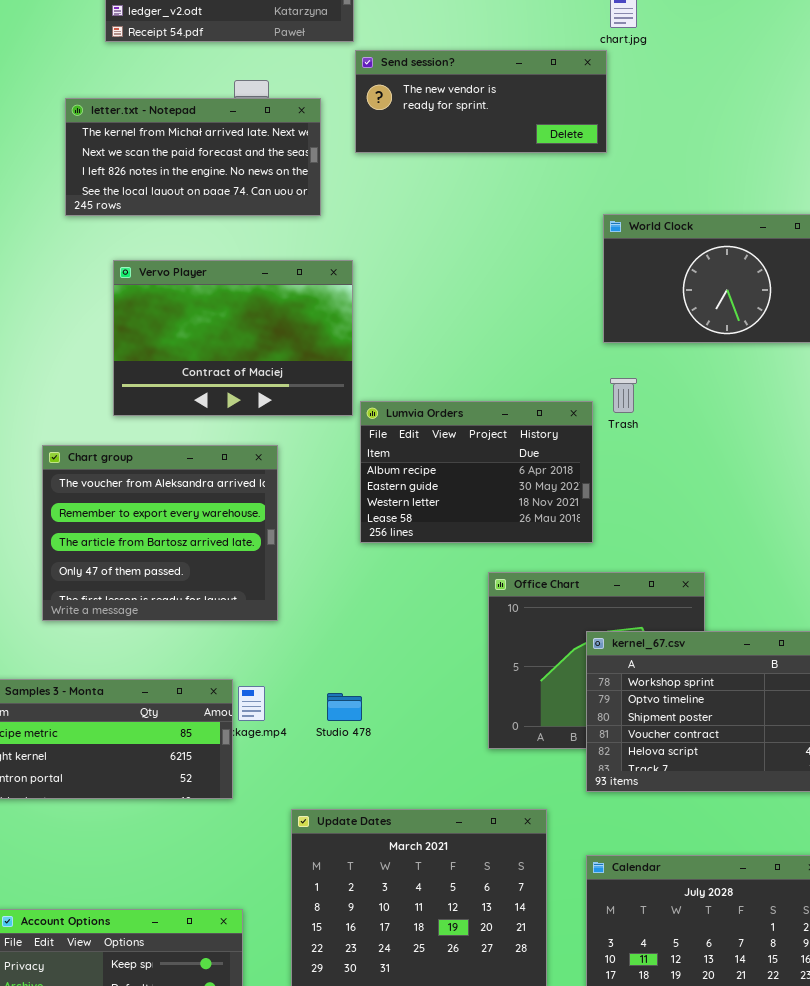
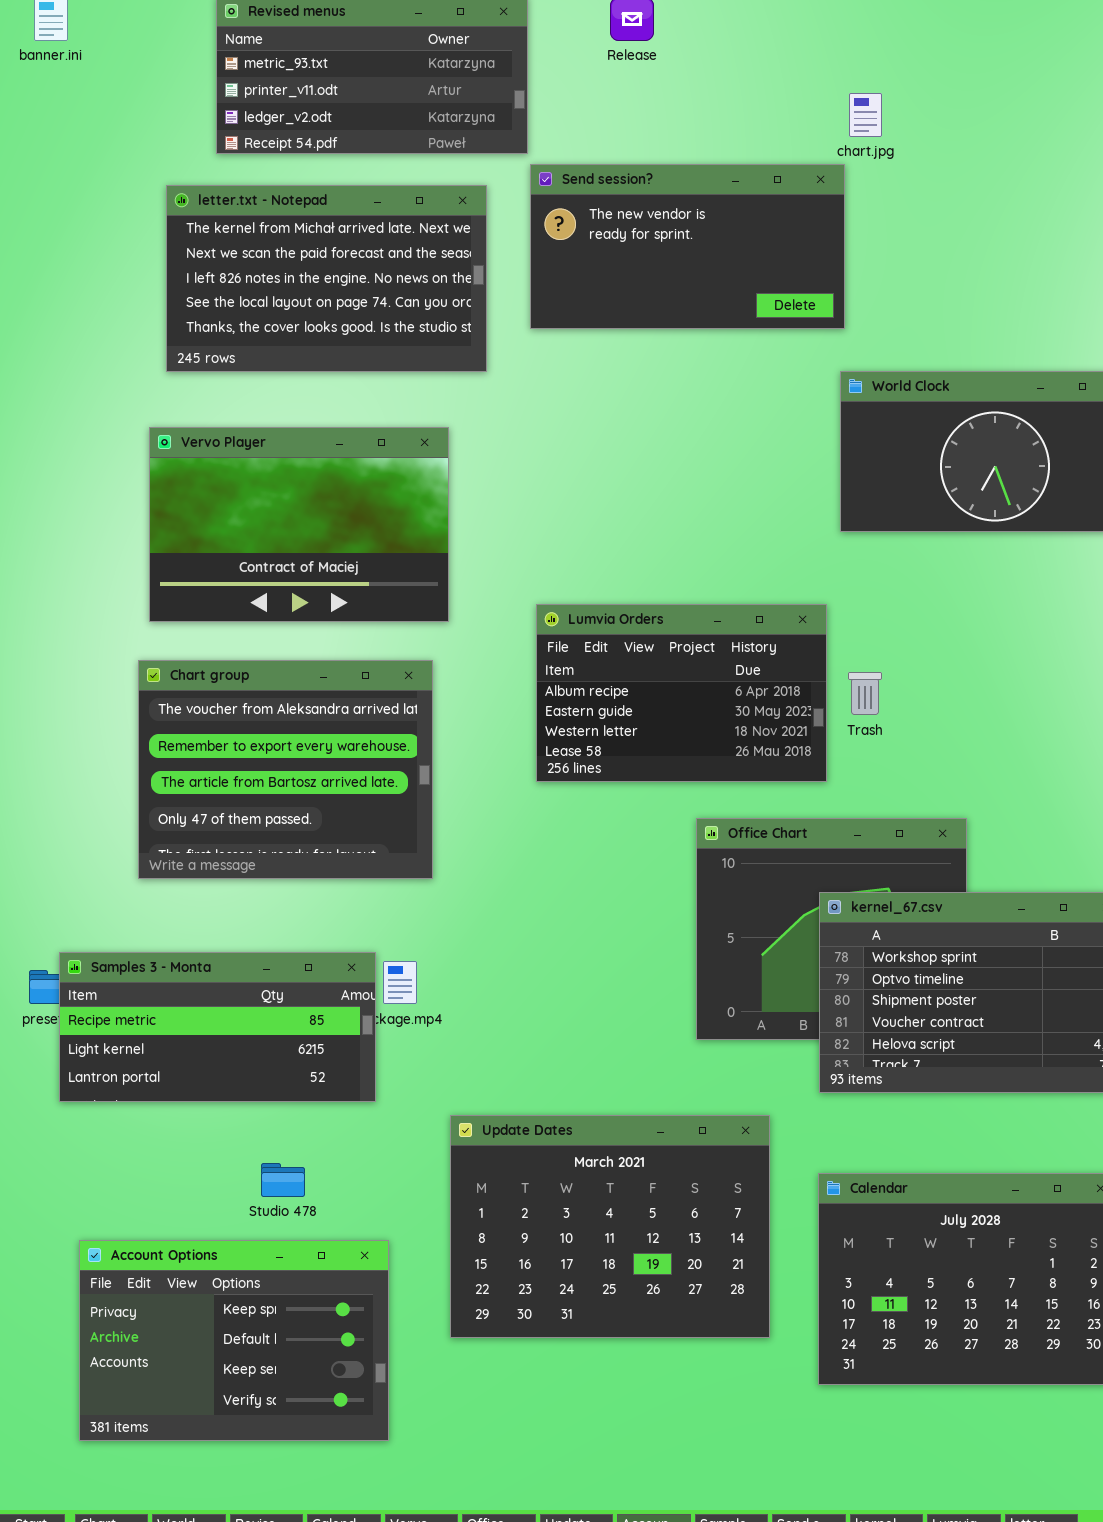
Send session?: [355,50,607,153] -> [530,164,845,329], resized
letter.txt - Notepad: [65,98,321,216] -> [166,185,487,372], resized
Vervo Player: [113,260,353,416] -> [149,427,449,622], moved
Trash: [610,378,637,413] -> [848,672,882,715], moved
Studio 478: [327,693,362,721] -> [261,1163,305,1197], moved

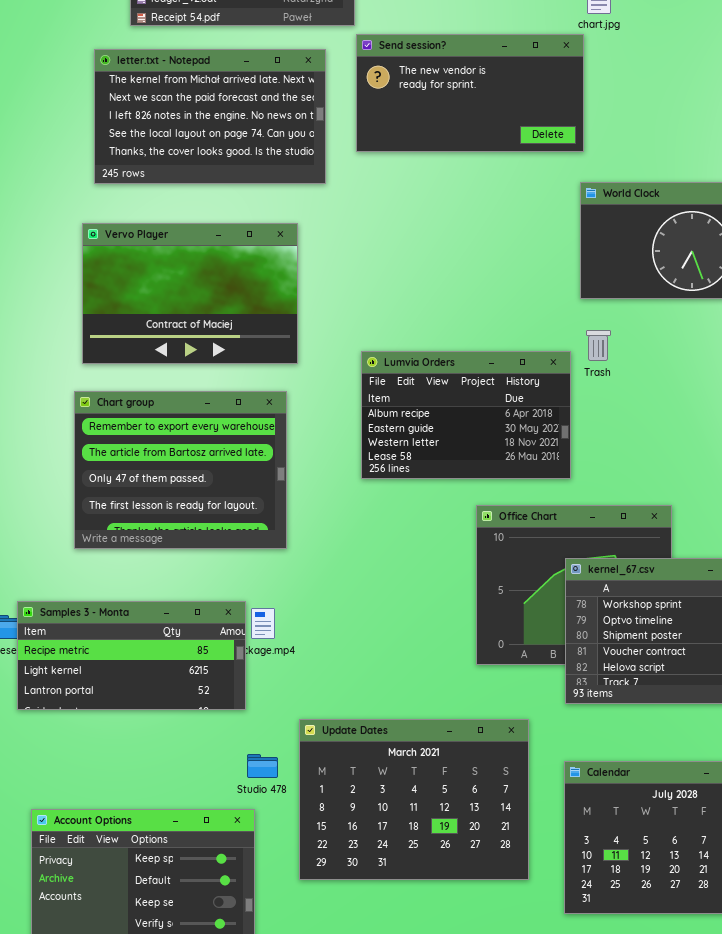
Chart group: [138,660,433,879] -> [74,391,287,549], scrolled down 1 row
Trash: [848,672,882,715] -> [586,330,611,361], moved
Studio 478: [261,1163,305,1197] -> [247,754,278,778], moved

